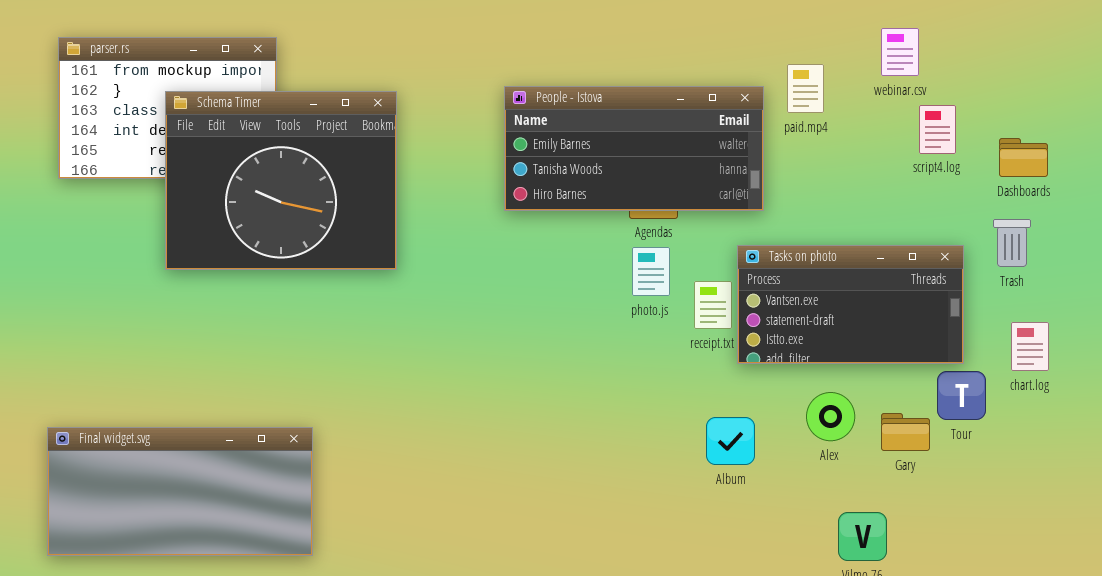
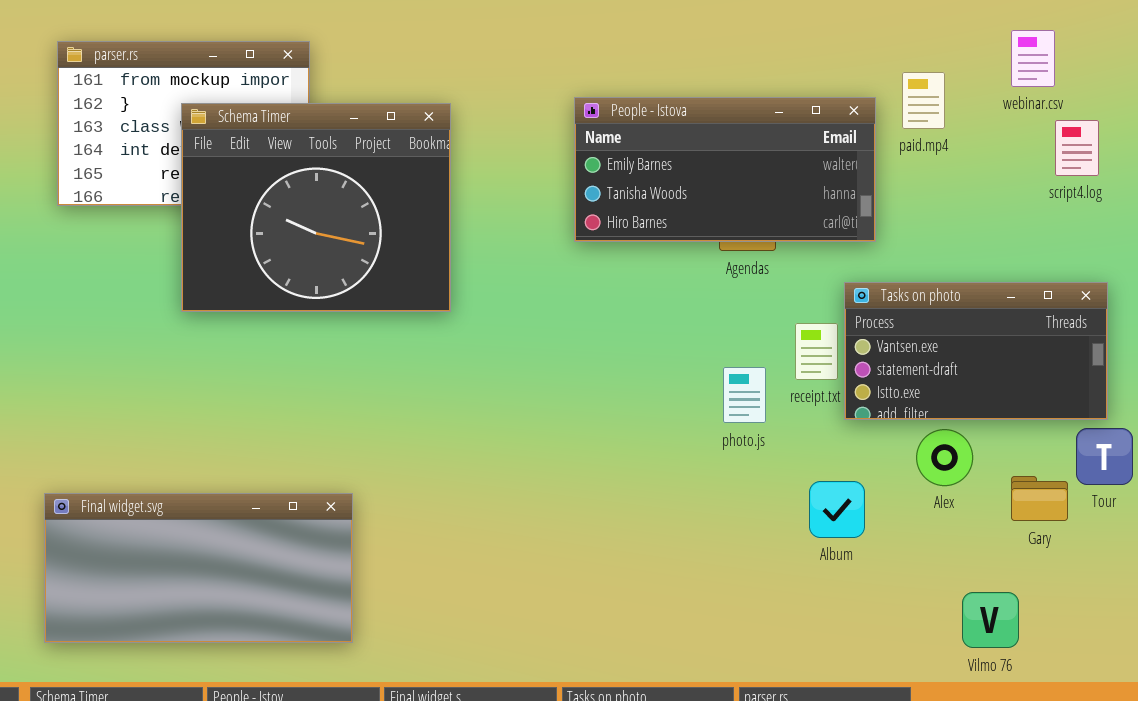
photo.js: [632,247,670,296] -> [723,367,766,423], moved
Alex: [806,392,855,441] -> [916,429,973,486], moved

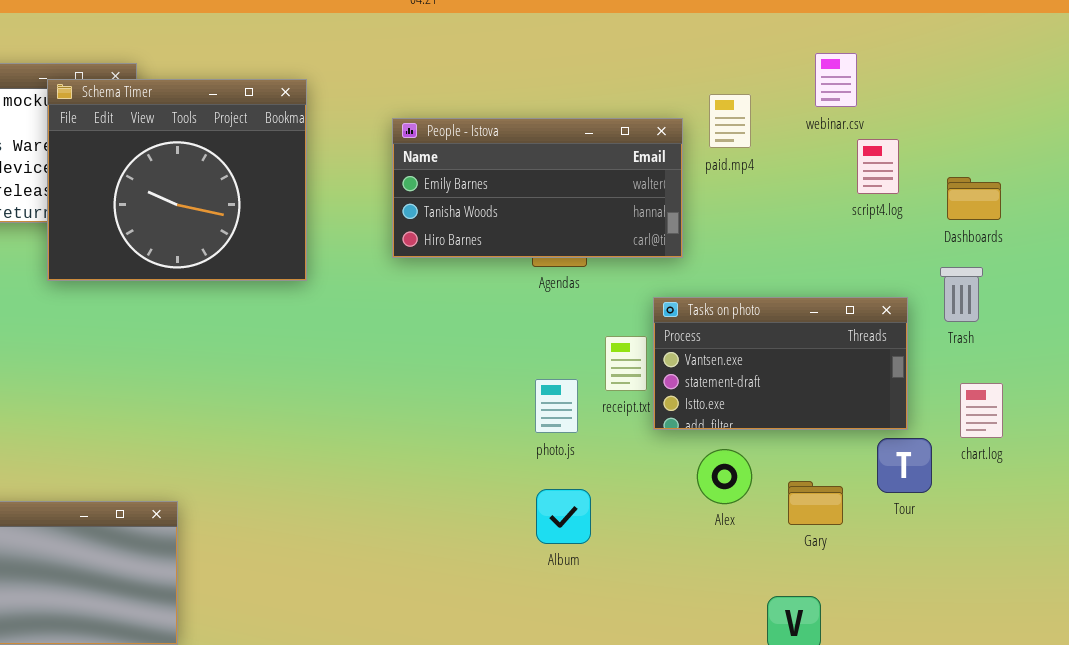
Schema Timer: [181,103,451,312] -> [47,79,307,281], moved
Alex: [916,429,973,486] -> [697,449,752,504], moved
Gary: [1011,476,1068,521] -> [788,481,843,525], moved
Album: [809,481,865,538] -> [536,489,591,544], moved

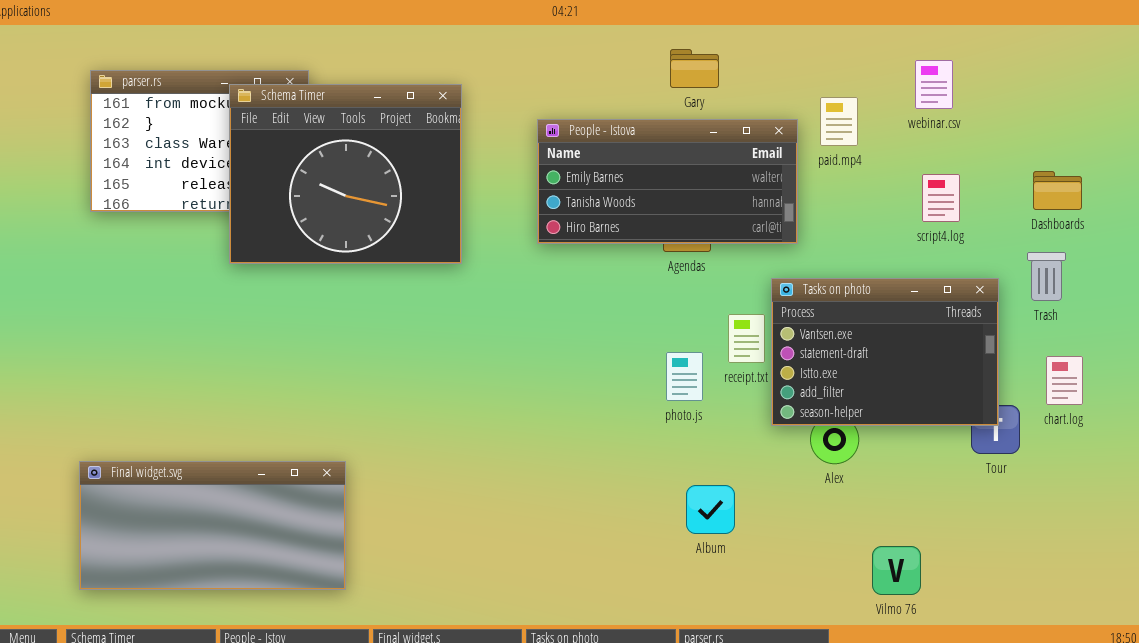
script4.log: [857,139,899,194] -> [922,174,960,222], moved
Tasks on photo: [653,297,908,430] -> [771,278,999,426], resized
Gary: [788,481,843,525] -> [670,49,719,88], moved
Album: [536,489,591,544] -> [686,485,735,534], moved

